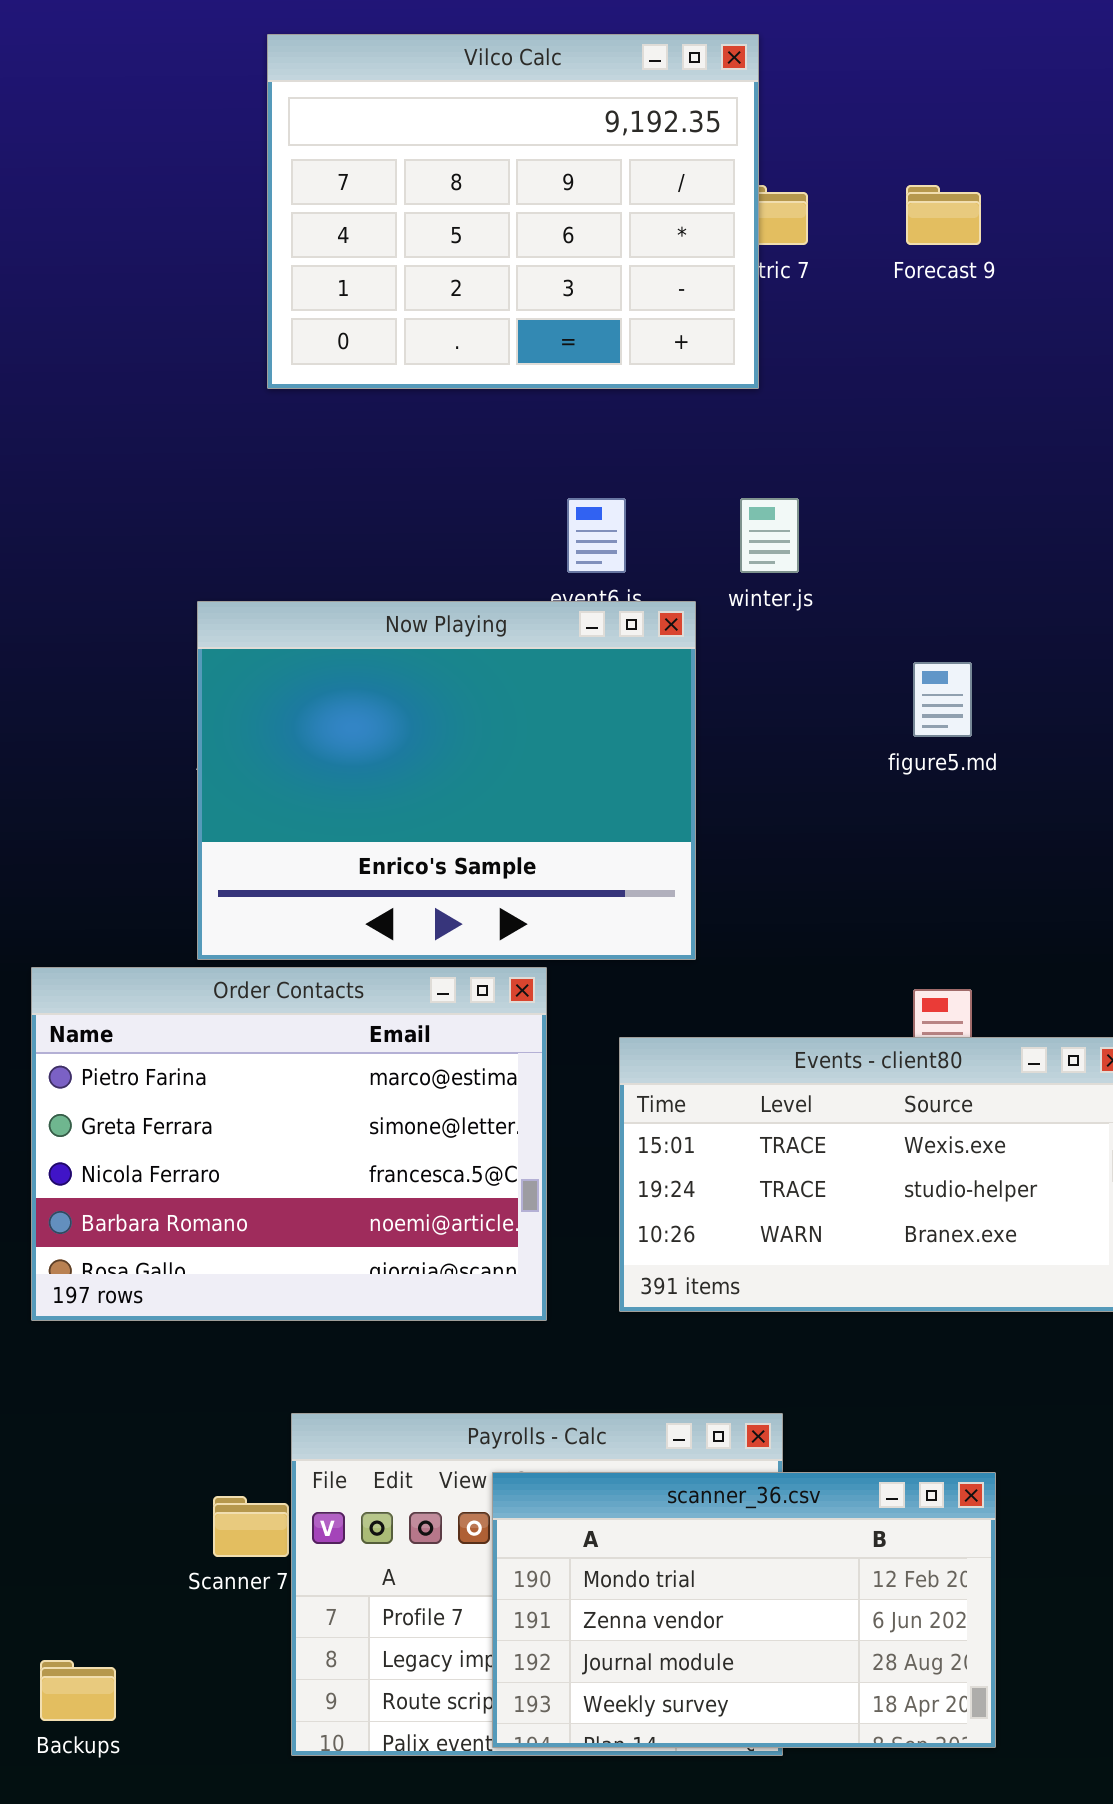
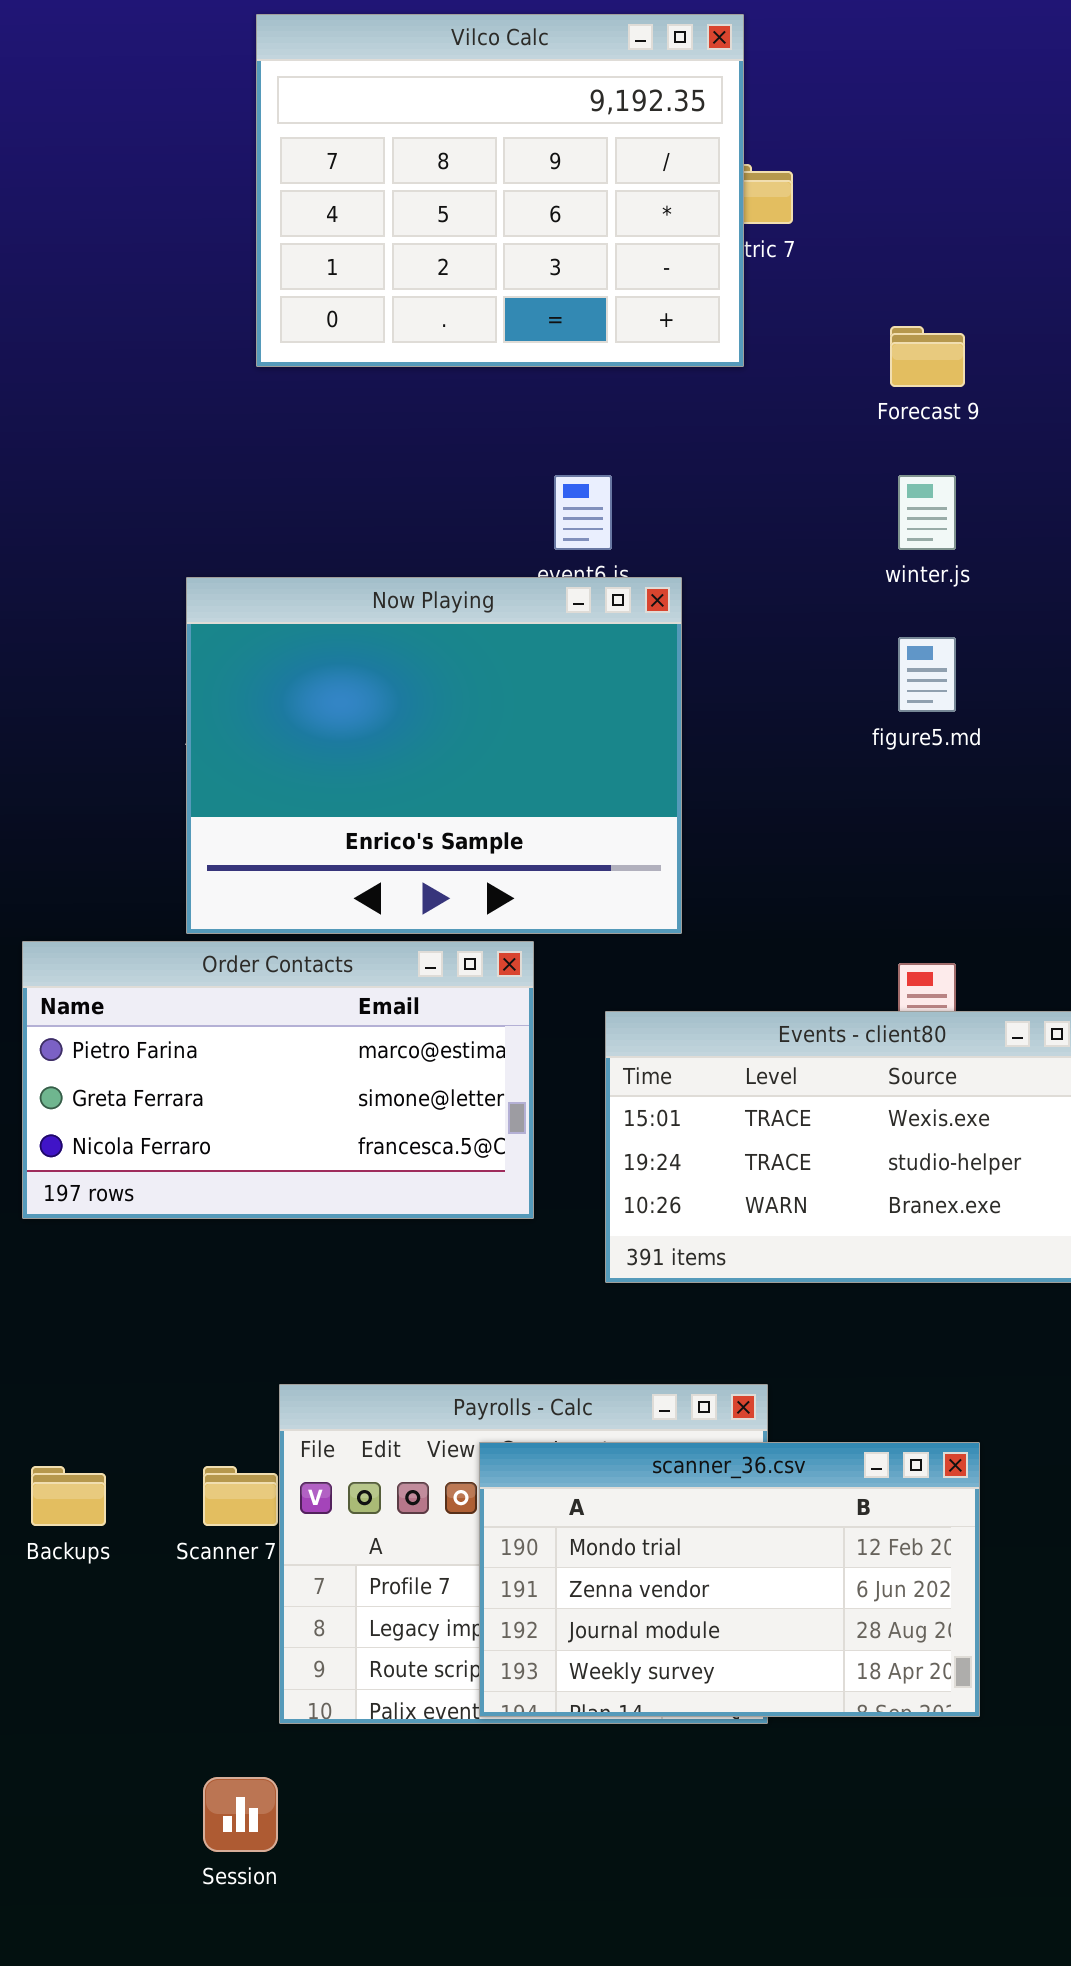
Forecast 9: [906,185,981,245] -> [890,326,965,387], moved
winter.js: [740,498,799,573] -> [898,475,956,550], moved
Order Contacts: [31,967,547,1321] -> [22,941,534,1219], resized
Backups: [40,1660,116,1721] -> [31,1466,106,1526], moved

